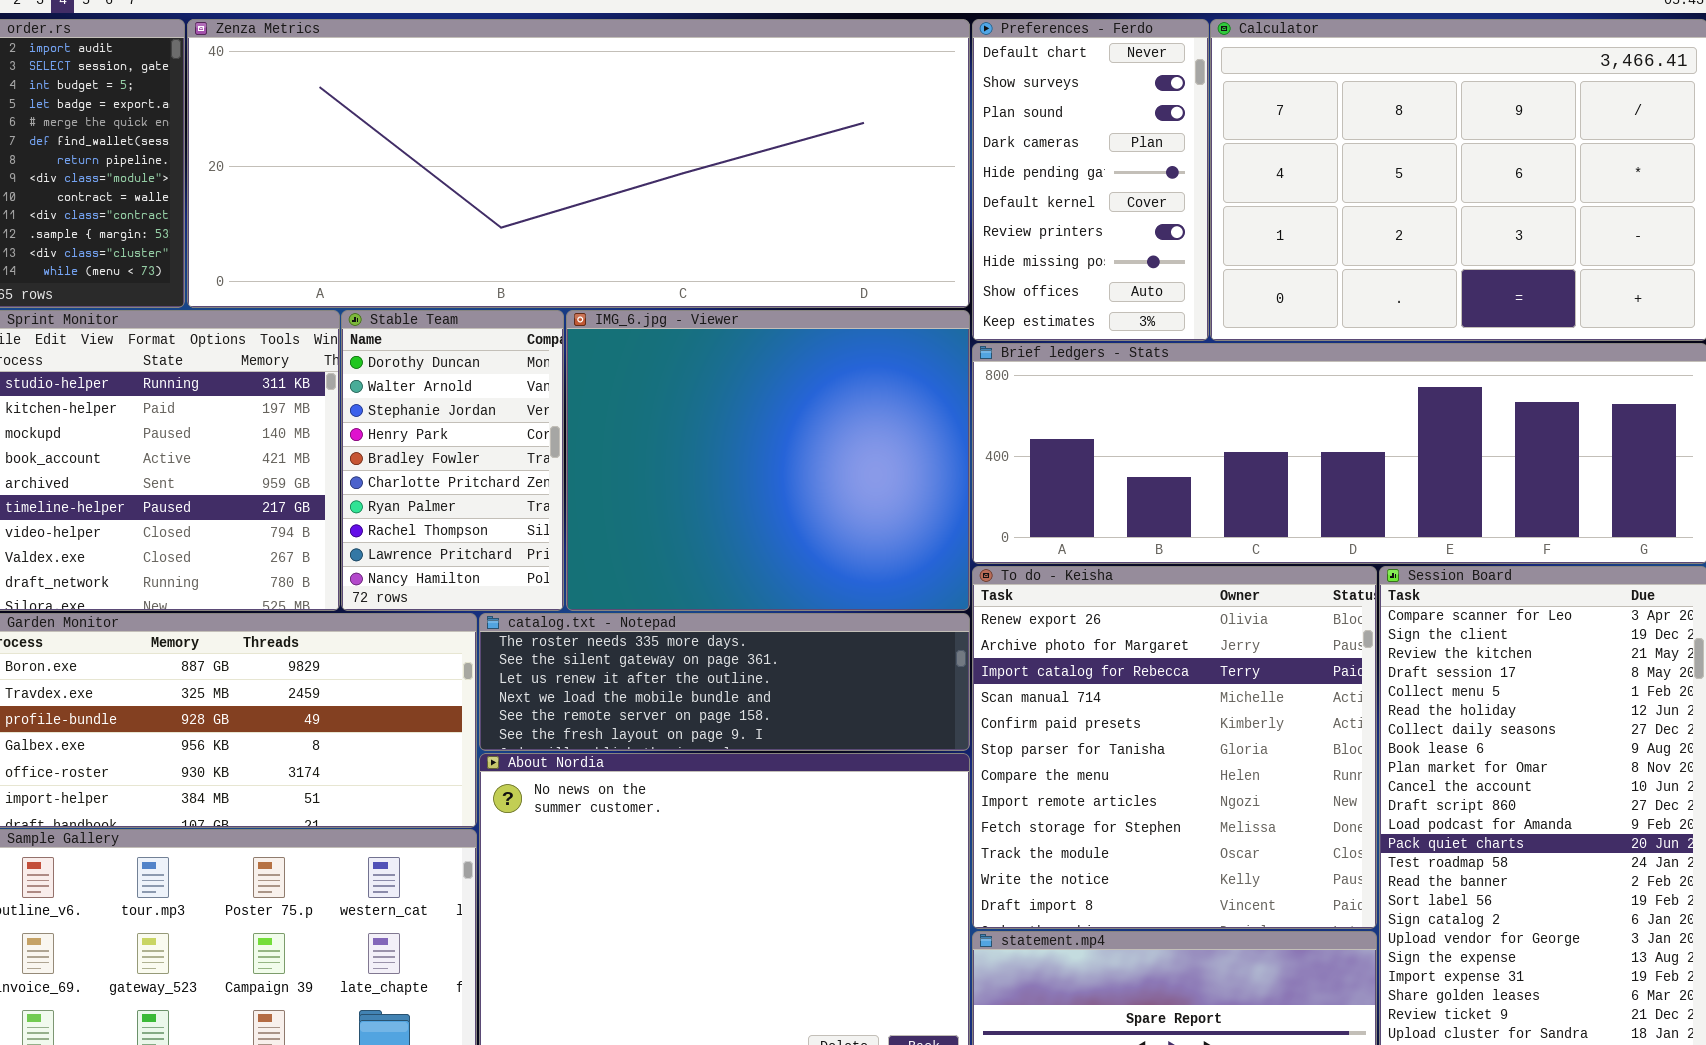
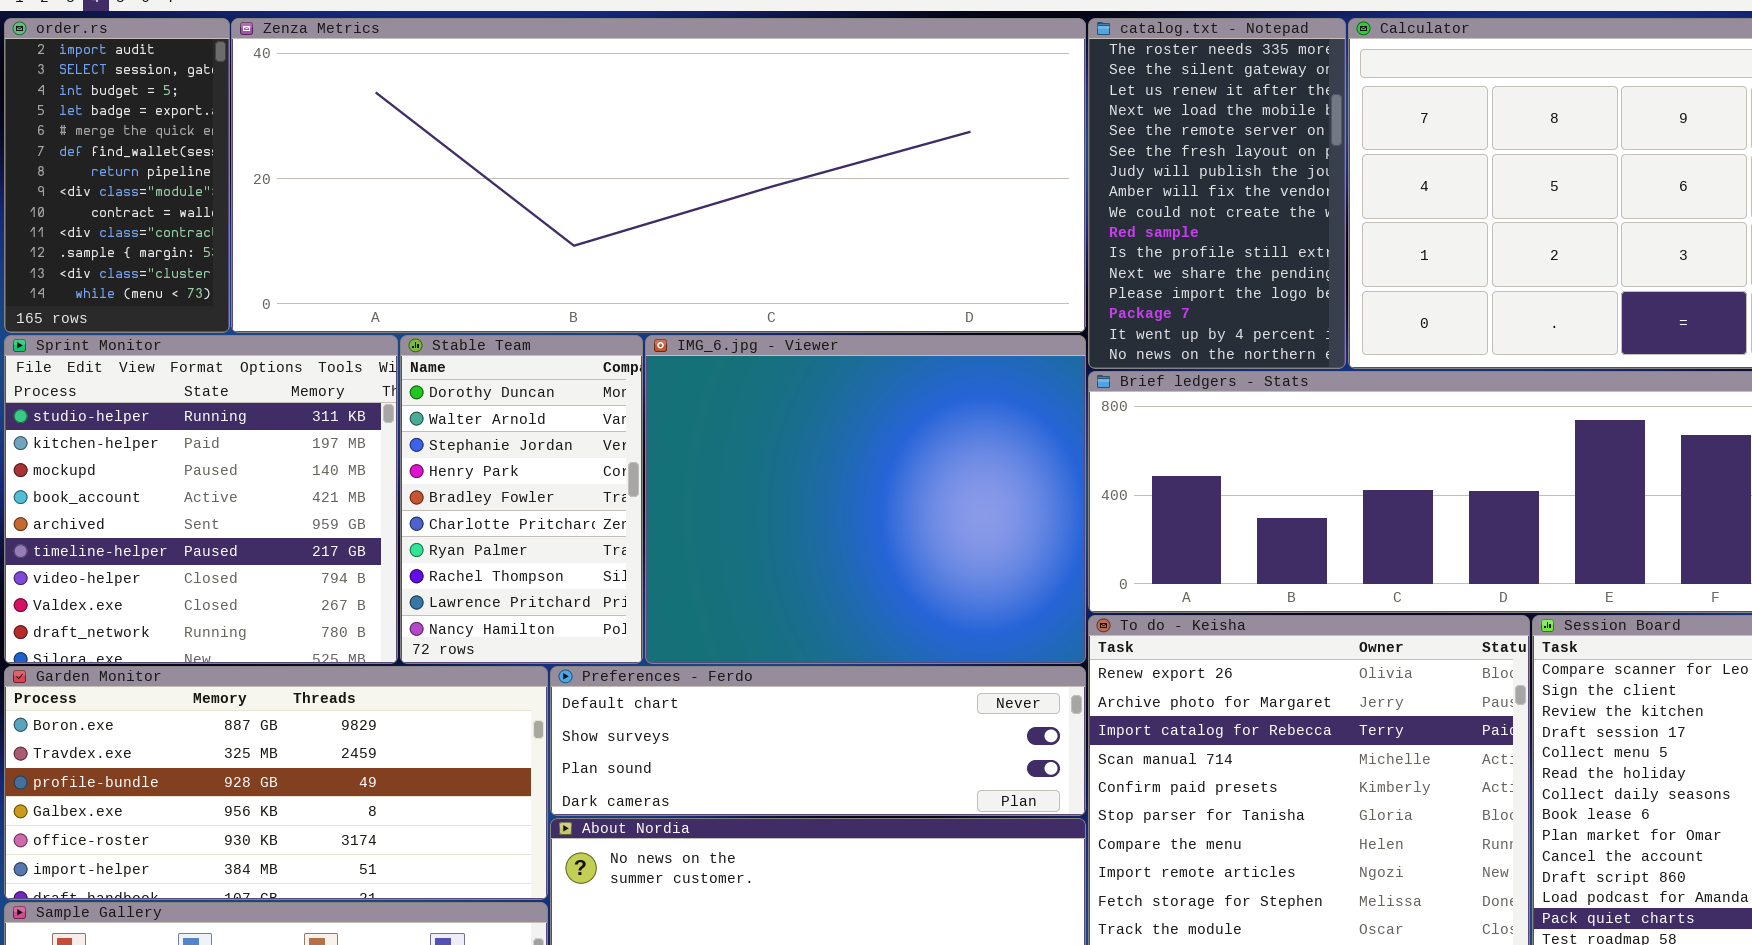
Preferences - Ferdo: [972,19,1209,341] -> [550,666,1086,816], moved, resized
catalog.txt - Notepad: [479,613,970,751] -> [1088,18,1346,369], moved, resized

